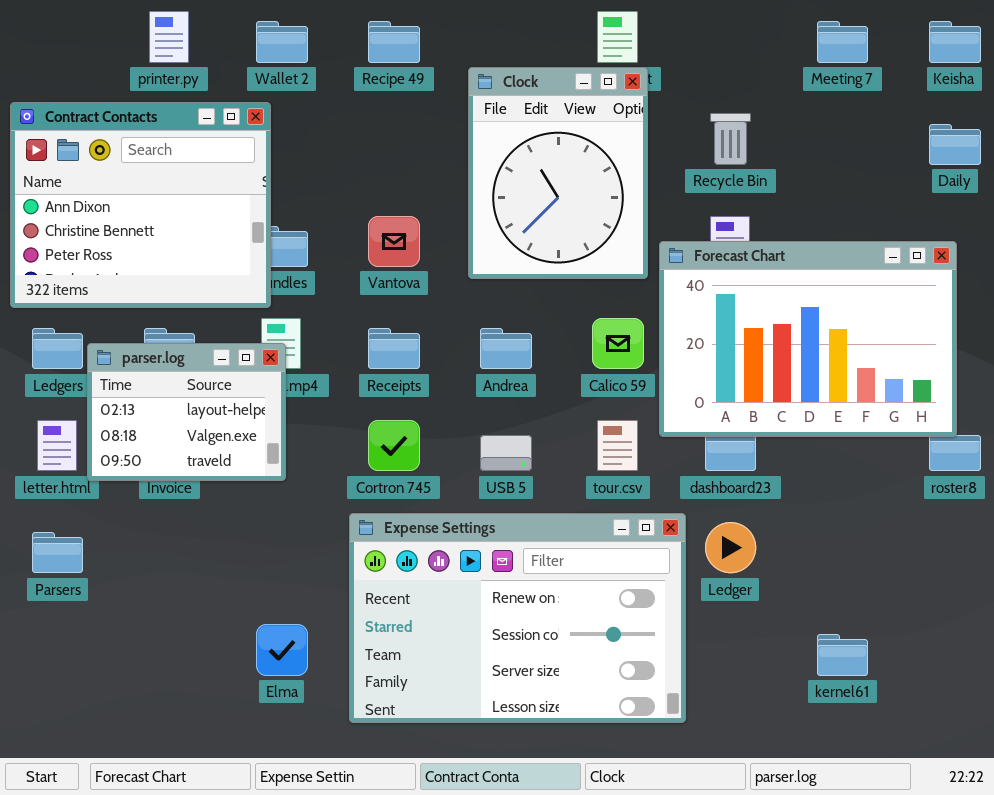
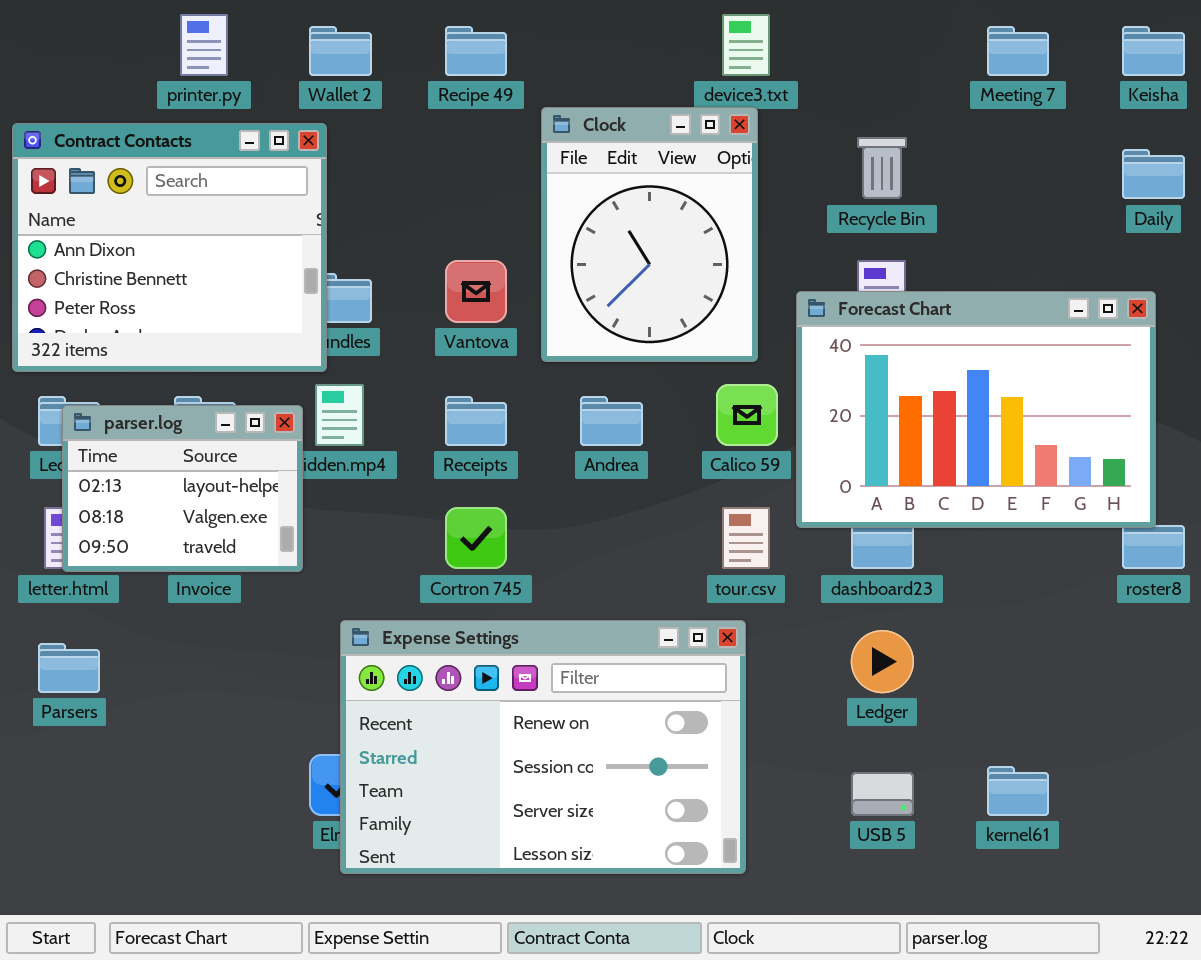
Clock: [468,67,648,279] -> [541,107,758,362], moved
parser.log: [87,343,286,481] -> [62,405,303,572], moved
USB 5: [480,435,532,471] -> [851,772,914,816], moved
Expense Settings: [349,513,686,723] -> [340,620,746,874], moved

